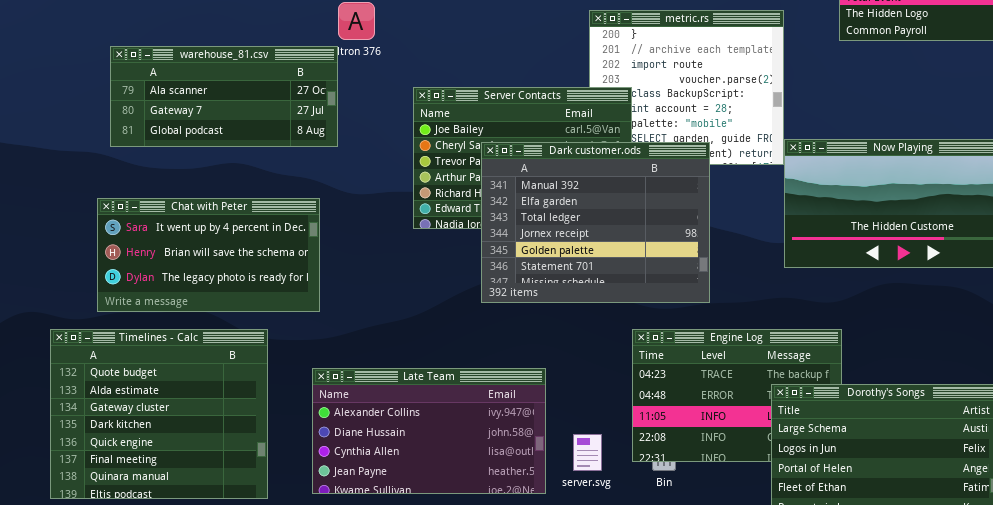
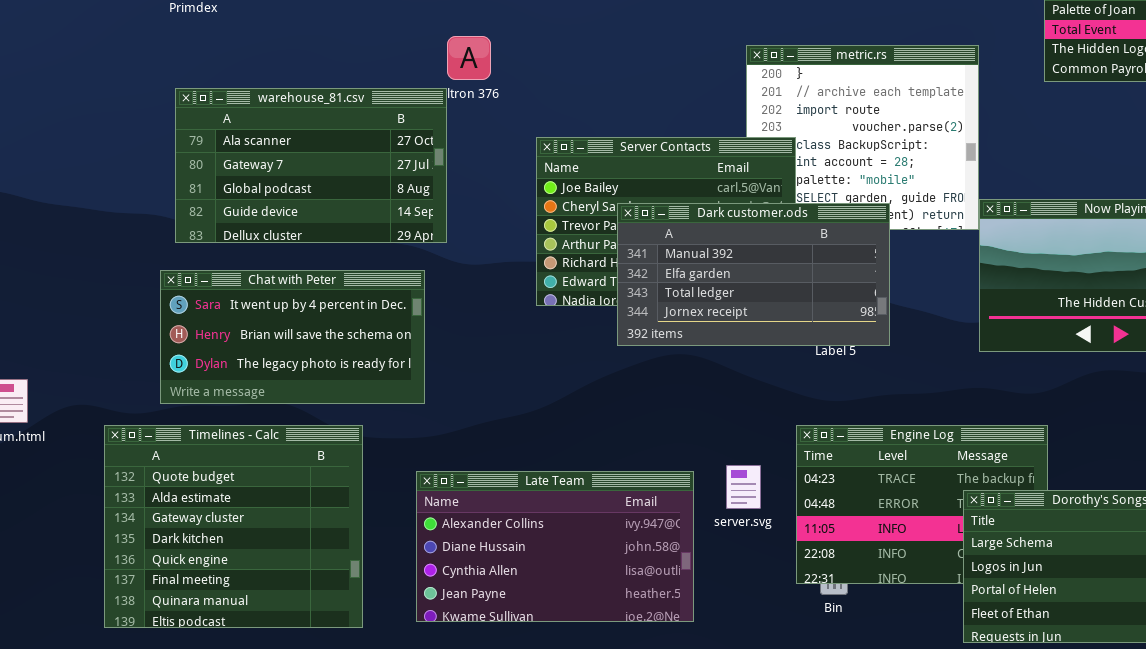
warehouse_81.csv: [110,46,338,147] -> [175,88,447,243], resized
Dark customer.ods: [481,142,710,303] -> [617,203,890,346], resized
server.svg: [573,434,602,471] -> [726,465,761,509], moved

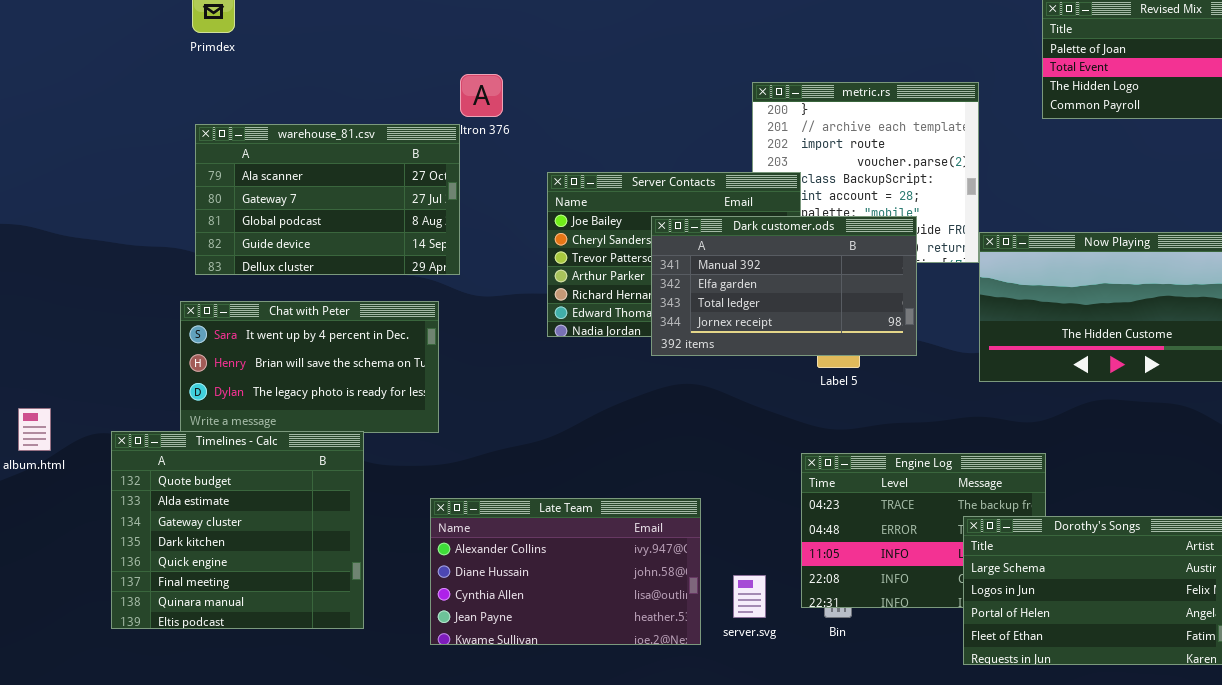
Dark customer.ods: [617,203,890,346] -> [651,216,917,356], moved
Timelines - Calc: [104,425,363,628] -> [111,431,364,629], moved
server.svg: [726,465,761,509] -> [733,575,766,618], moved

